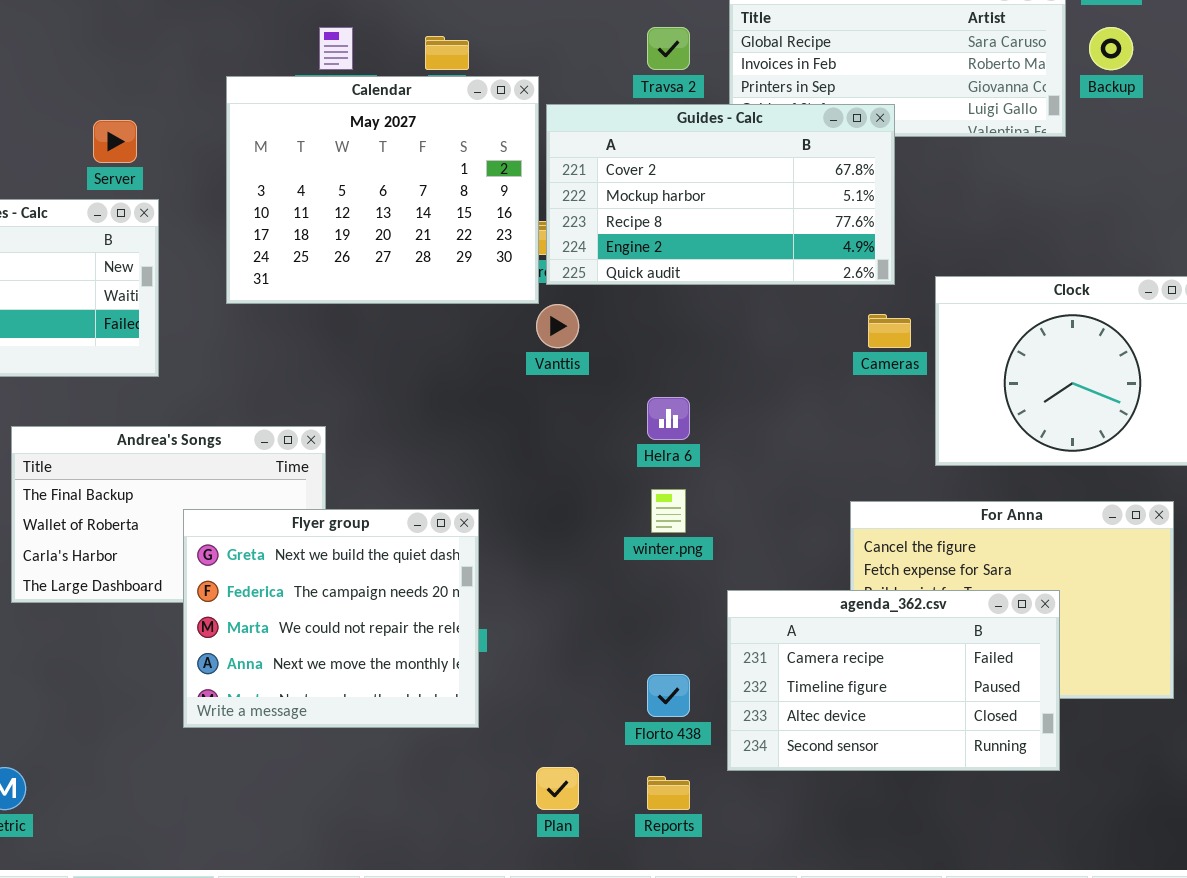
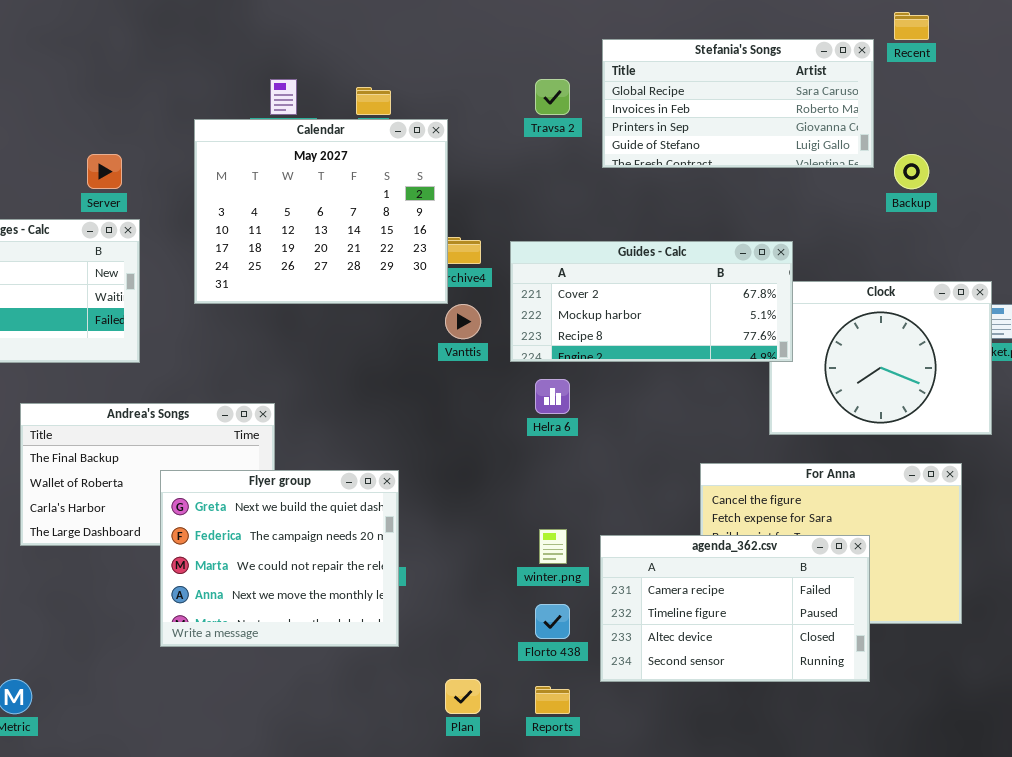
Backup: [1089,27,1133,70] -> [894,154,929,189], moved
Guides - Calc: [546,104,895,285] -> [510,241,793,362], moved, resized
winter.png: [651,489,686,533] -> [539,529,567,564], moved

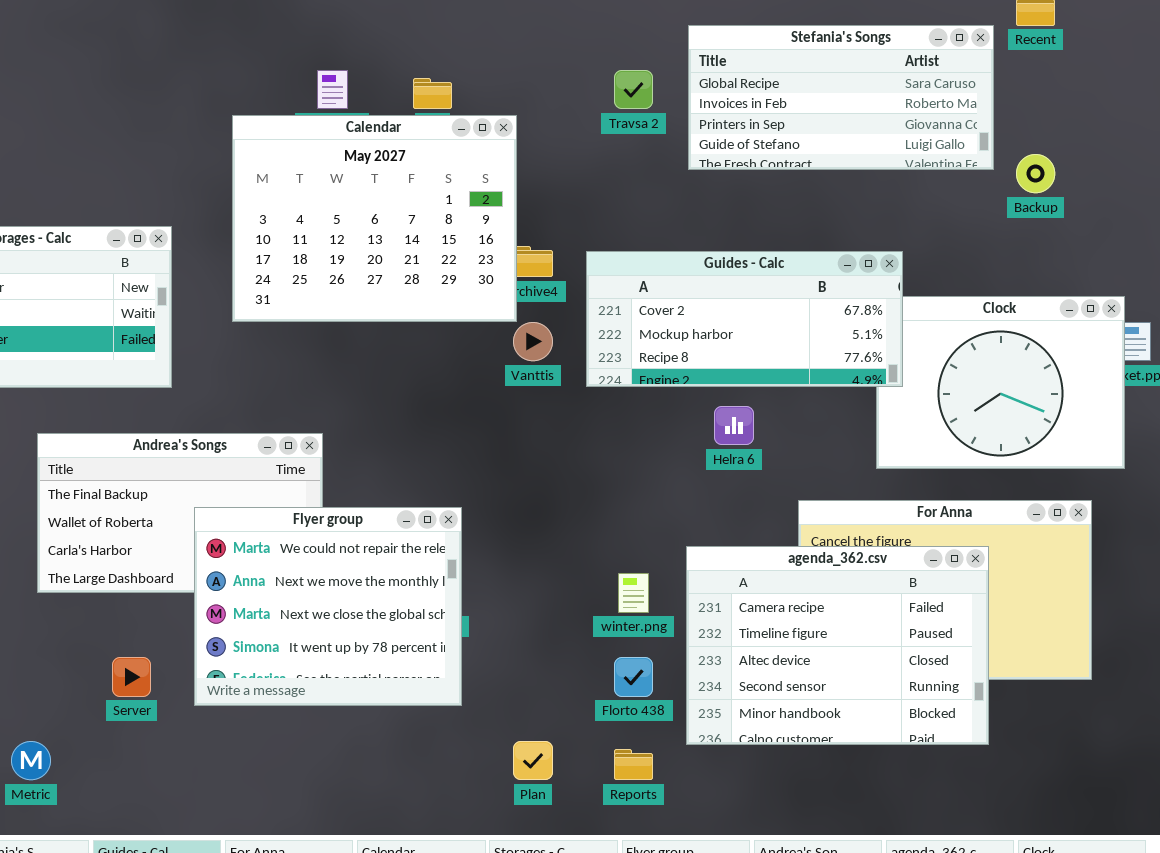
Server: [87,154,122,189] -> [112,657,151,697], moved
Helra 6: [535,379,570,414] -> [714,406,754,445], moved
Flyer group: [160,470,399,647] -> [194,507,462,706], scrolled down 2 rows
agenda_362.csv: [600,535,870,682] -> [686,546,989,745], resized

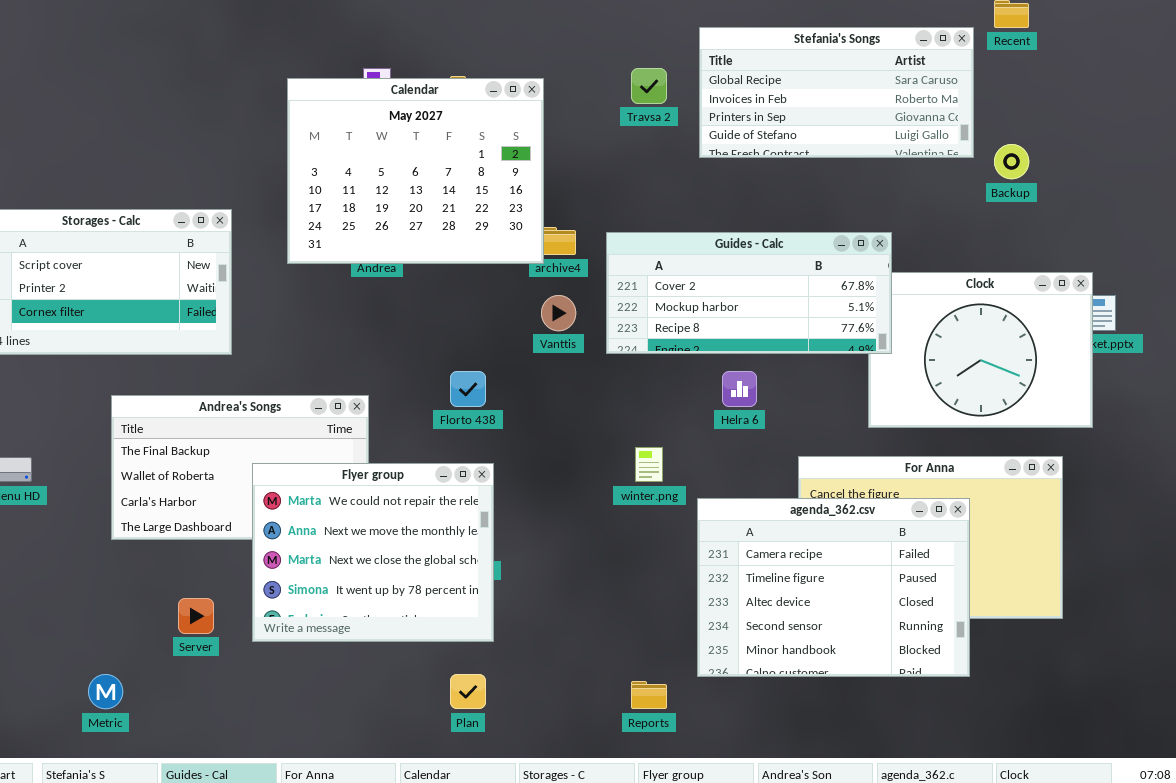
Calendar: [232,115,517,322] -> [287,78,544,264], moved
winter.png: [618,573,649,613] -> [635,447,663,482], moved
Florto 438: [614,657,653,697] -> [450,371,486,407], moved
Plan: [513,741,553,780] -> [450,674,486,709], moved

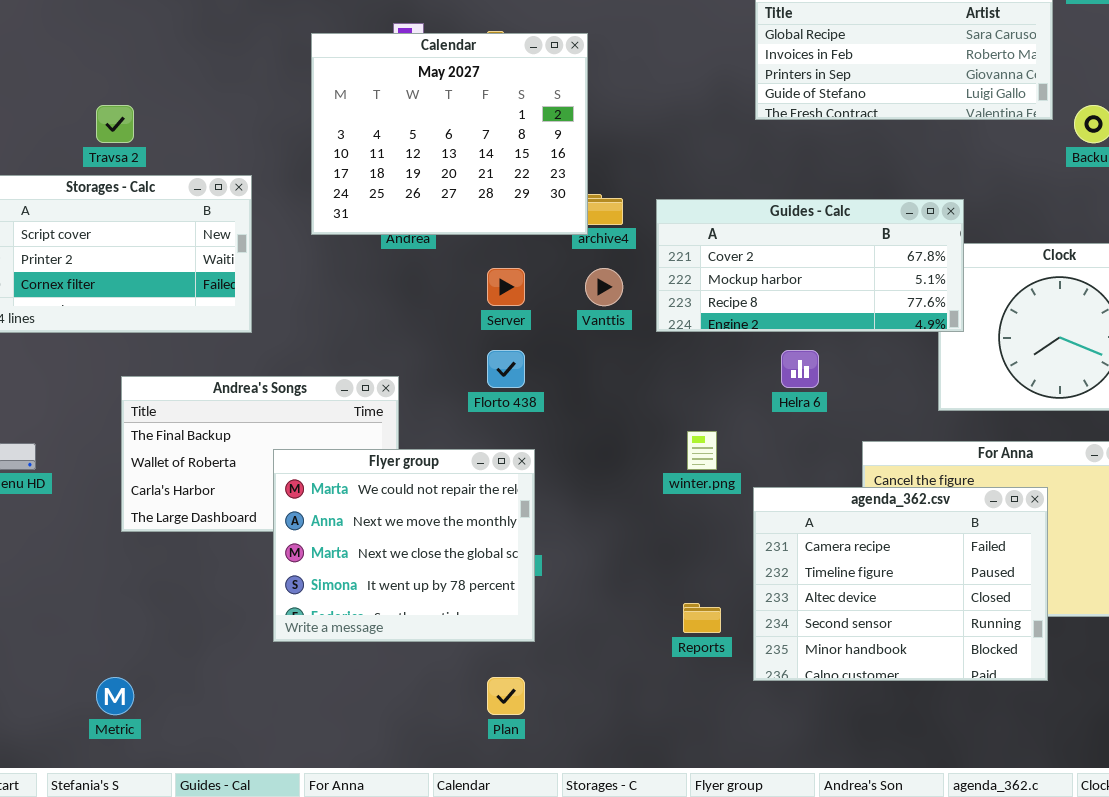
Travsa 2: [631,68,667,104] -> [96,105,134,143], moved
Server: [178,598,214,634] -> [487,268,525,306], moved
Reports: [631,681,667,709] -> [683,603,721,633], moved

